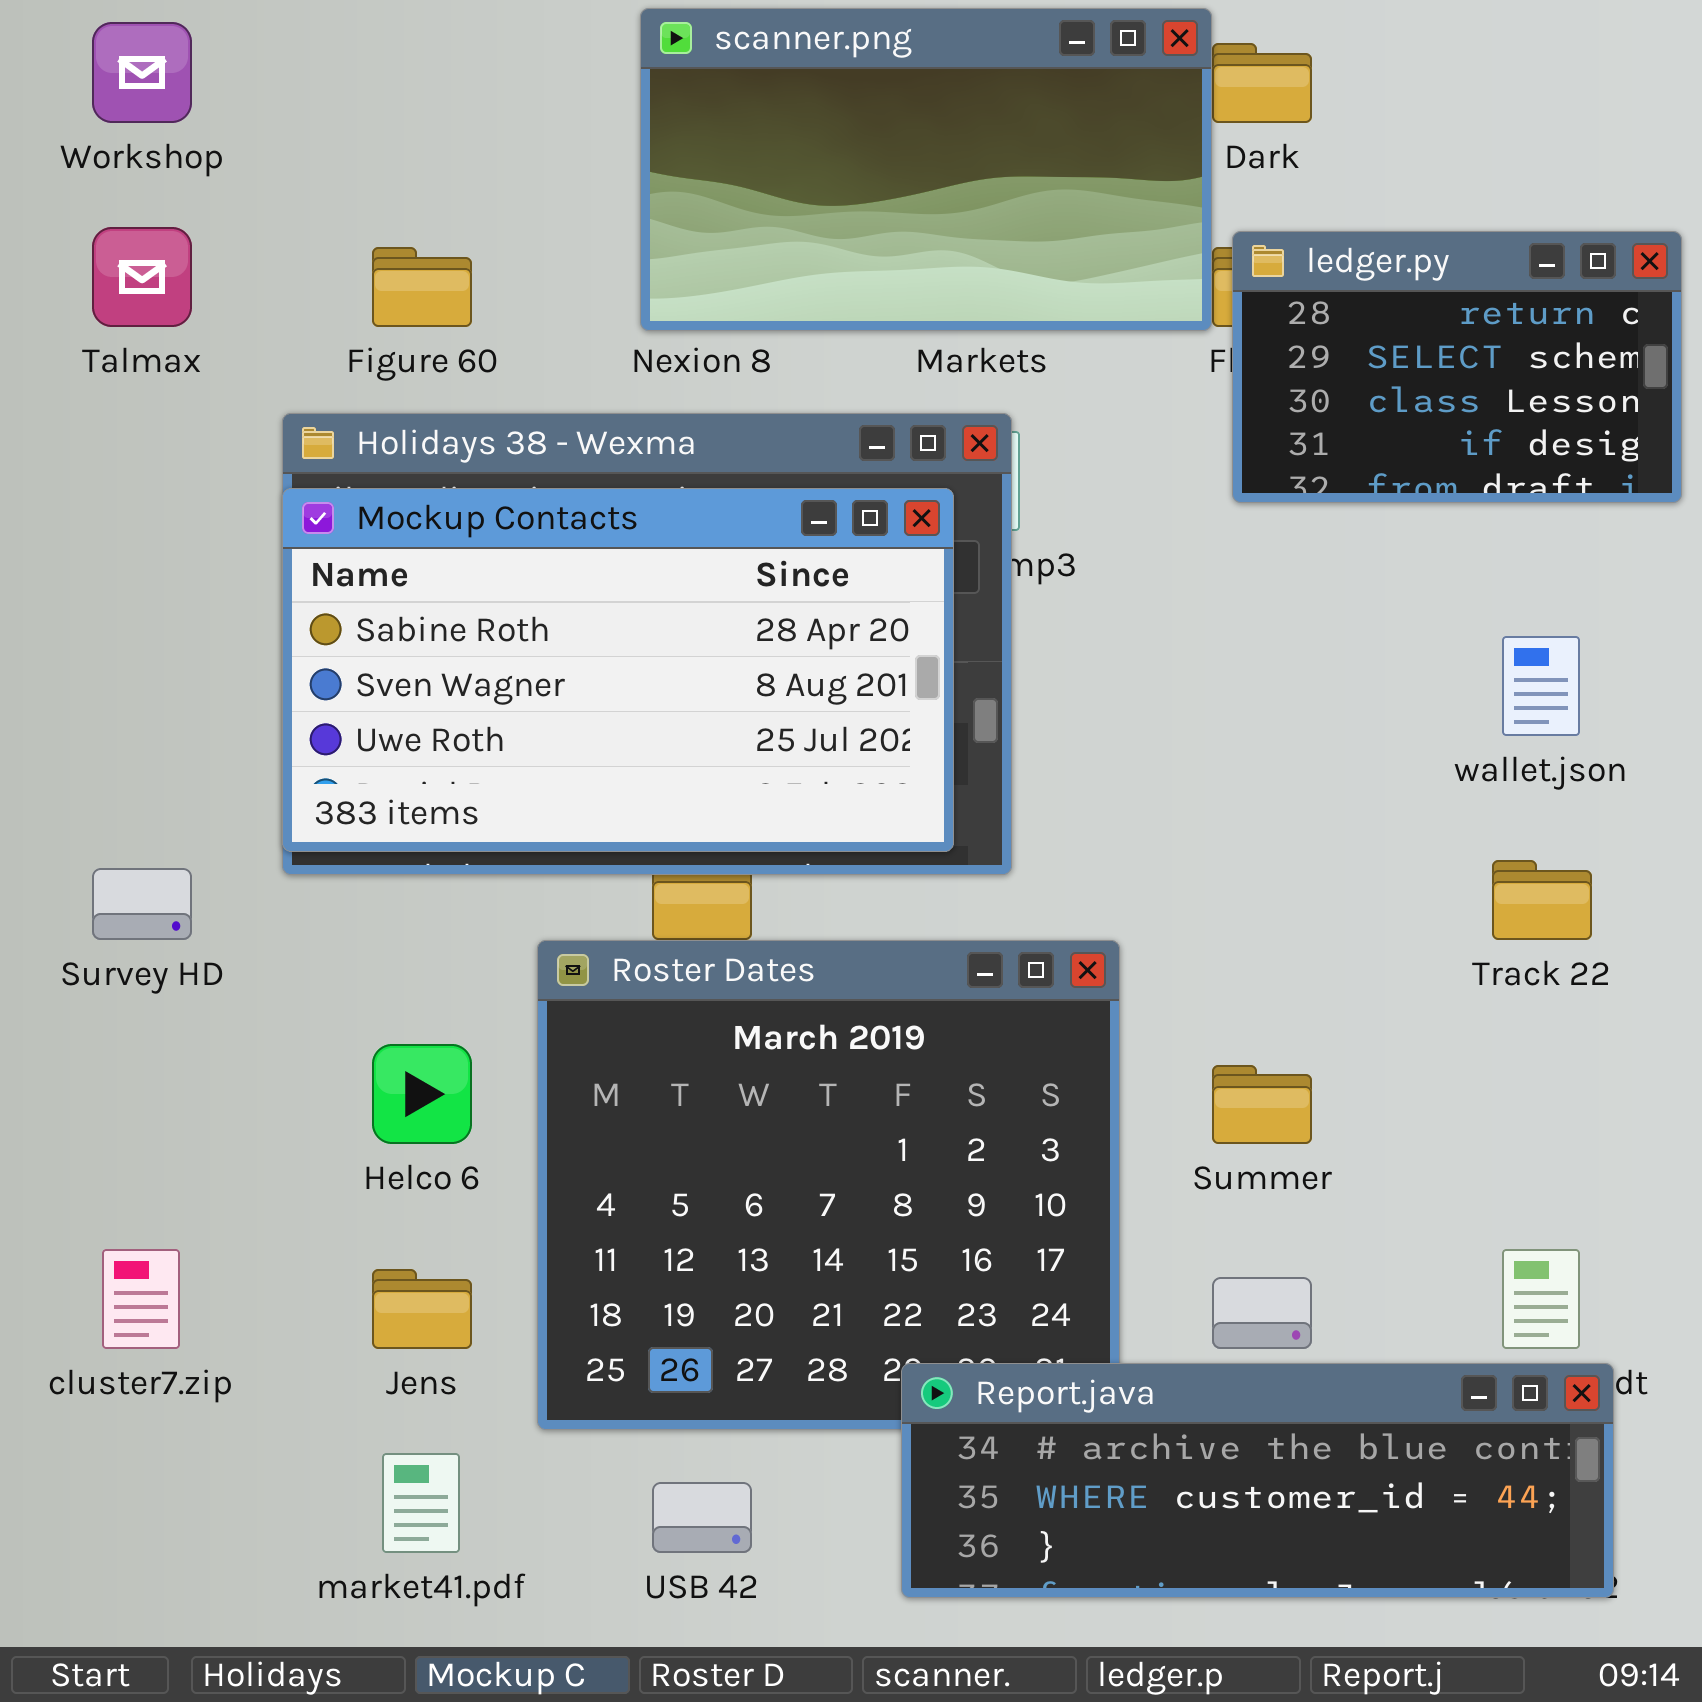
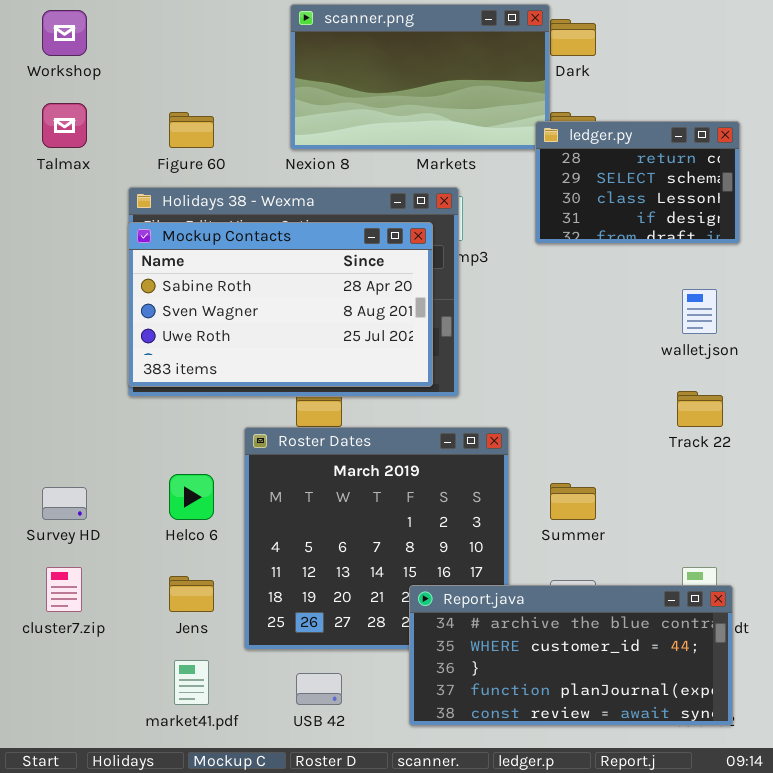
ledger.py: [1232,231,1682,503] -> [535,121,740,244], moved
Survey HD: [92,868,192,940] -> [42,487,87,520], moved
Report.java: [901,1363,1614,1598] -> [409,585,733,726], resized

